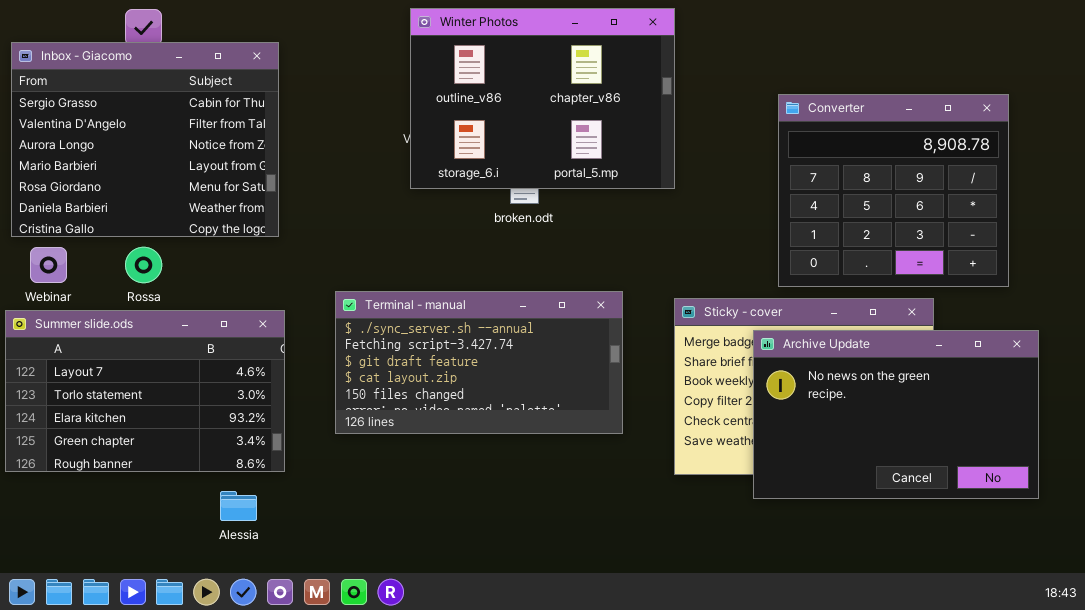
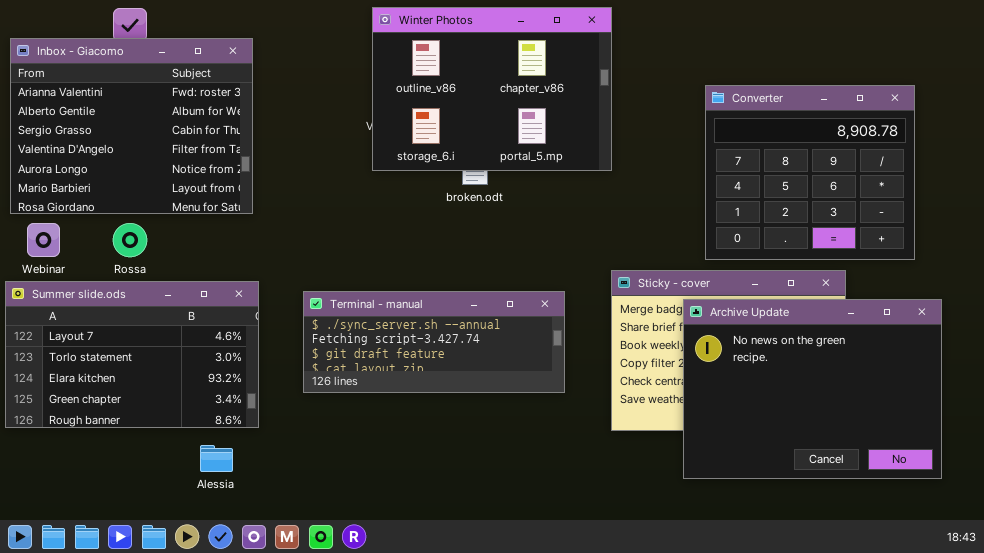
Inbox - Giacomo: [11,42,279,237] -> [10,38,253,214], scrolled up 2 rows
Terminal - manual: [335,291,623,434] -> [303,291,565,393], resized
Archive Update: [753,330,1039,499] -> [683,299,942,479], resized

